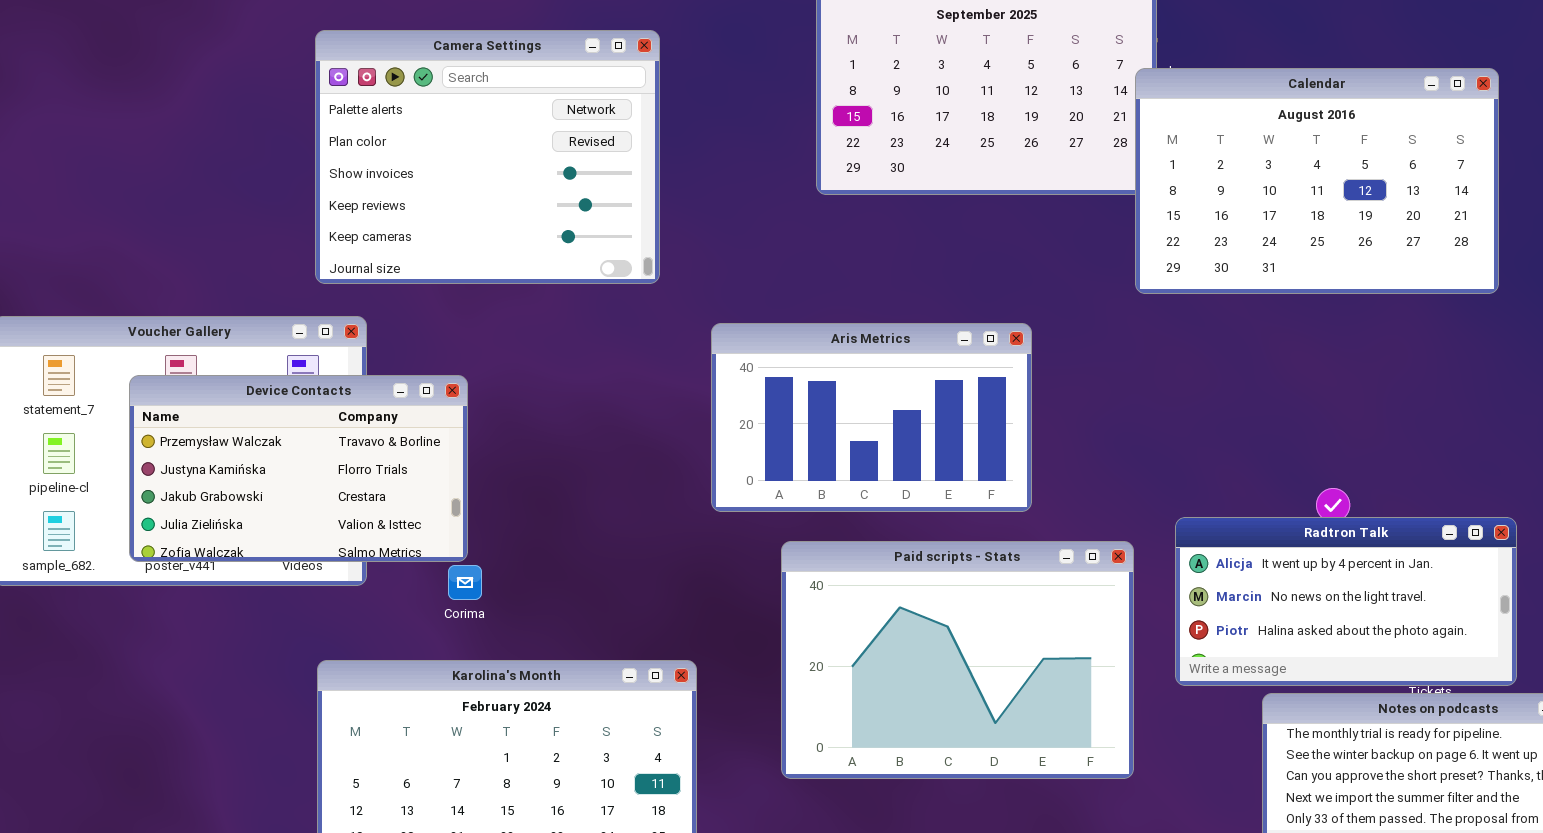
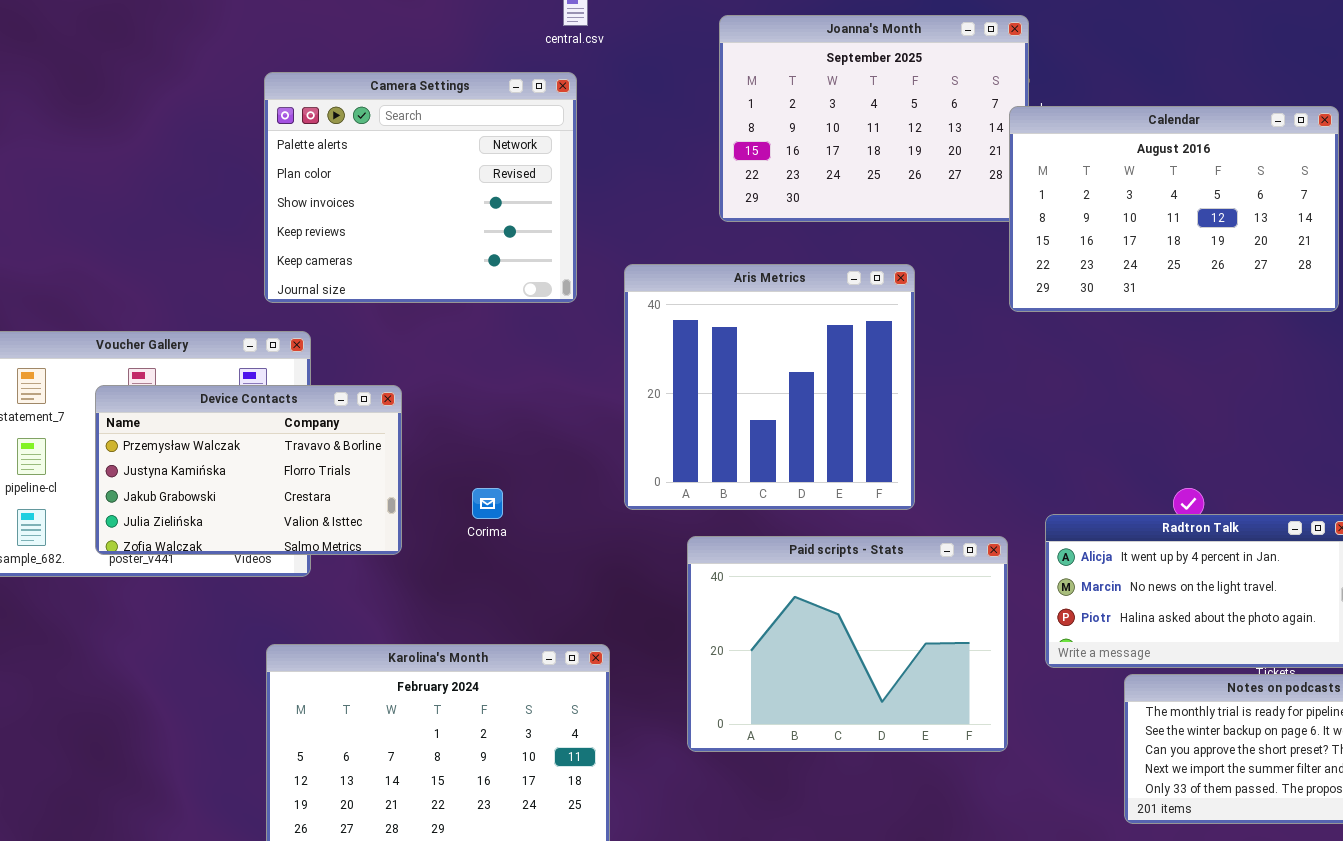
Aris Metrics: [711,323,1032,512] -> [624,264,915,510], resized
Corima: [448,565,482,600] -> [472,488,503,519], moved

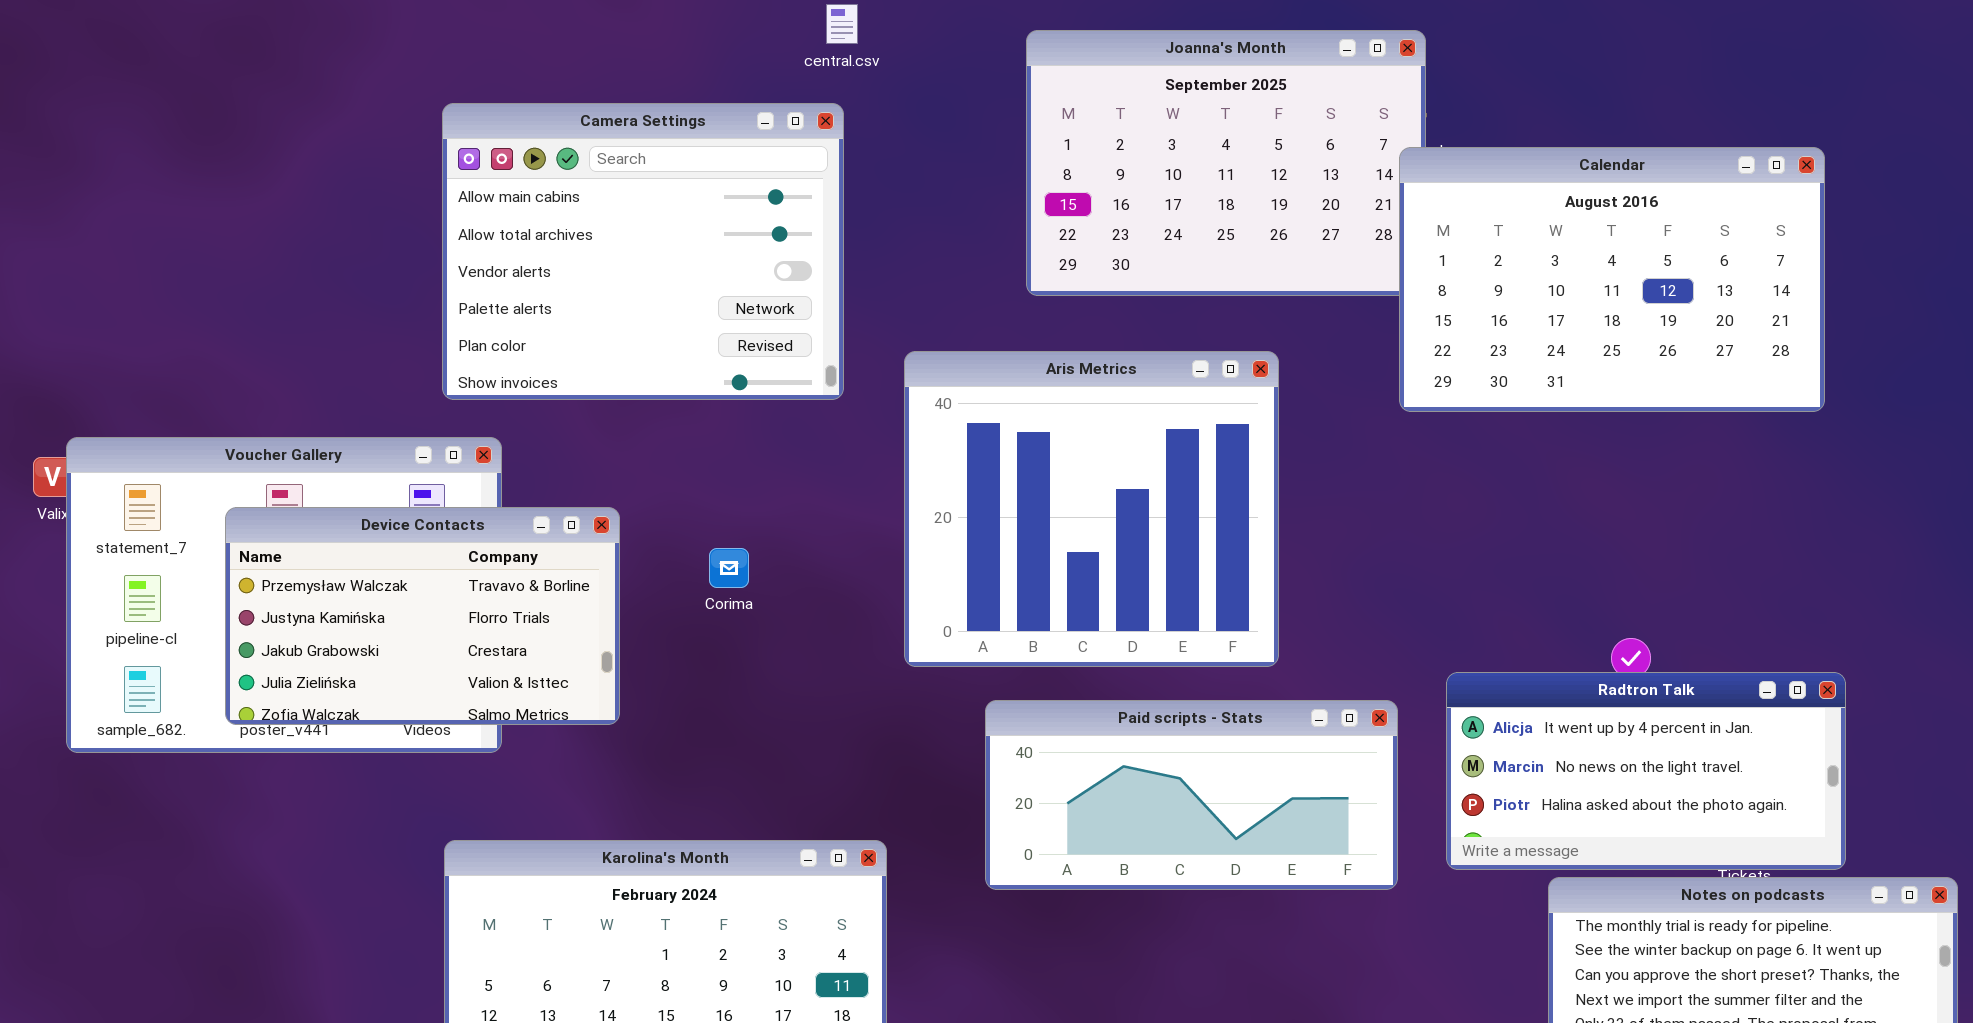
Camera Settings: [264,72,577,303] -> [442,103,844,400], scrolled up 3 rows
Corima: [472,488,503,519] -> [709,548,749,588], moved
Paid scripts - Stats: [687,536,1008,752] -> [985,700,1398,890], resized

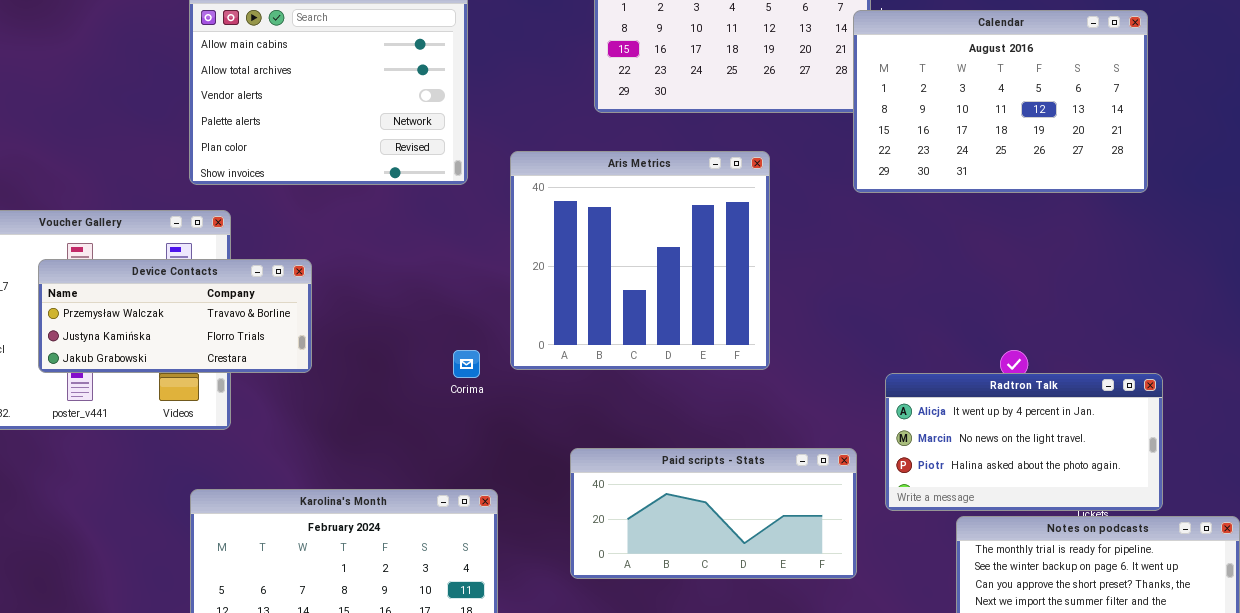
Device Contacts: [225,507,620,725] -> [38,259,312,373], resized
Corima: [709,548,749,588] -> [453,350,480,378], moved
Paid scripts - Stats: [985,700,1398,890] -> [570,448,857,579], moved

